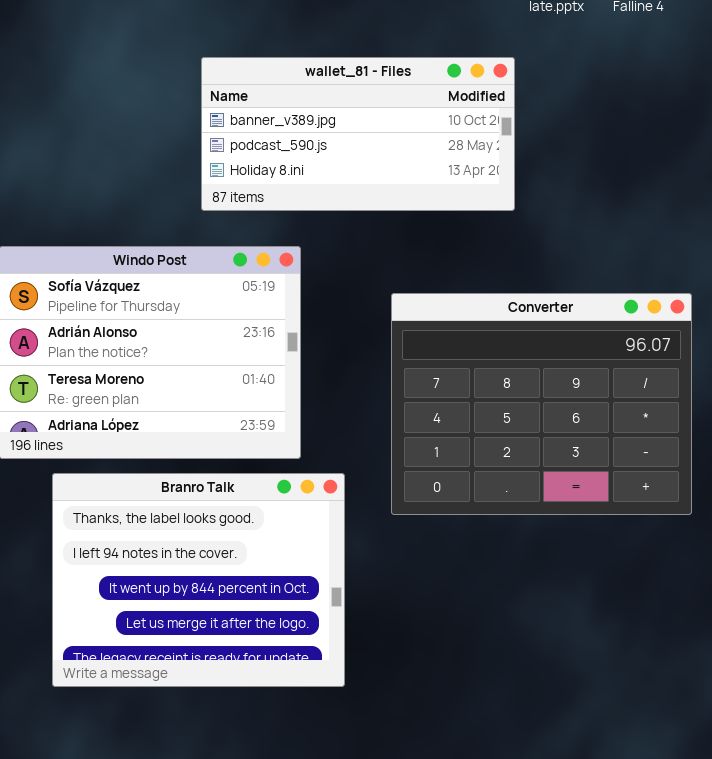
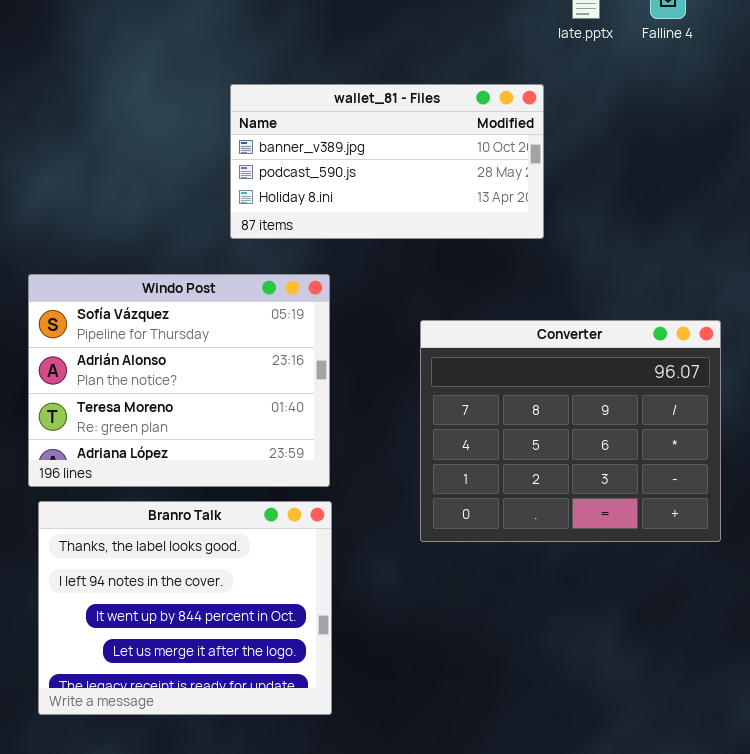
Branro Talk: [52,473,345,687] -> [38,501,332,715], moved

